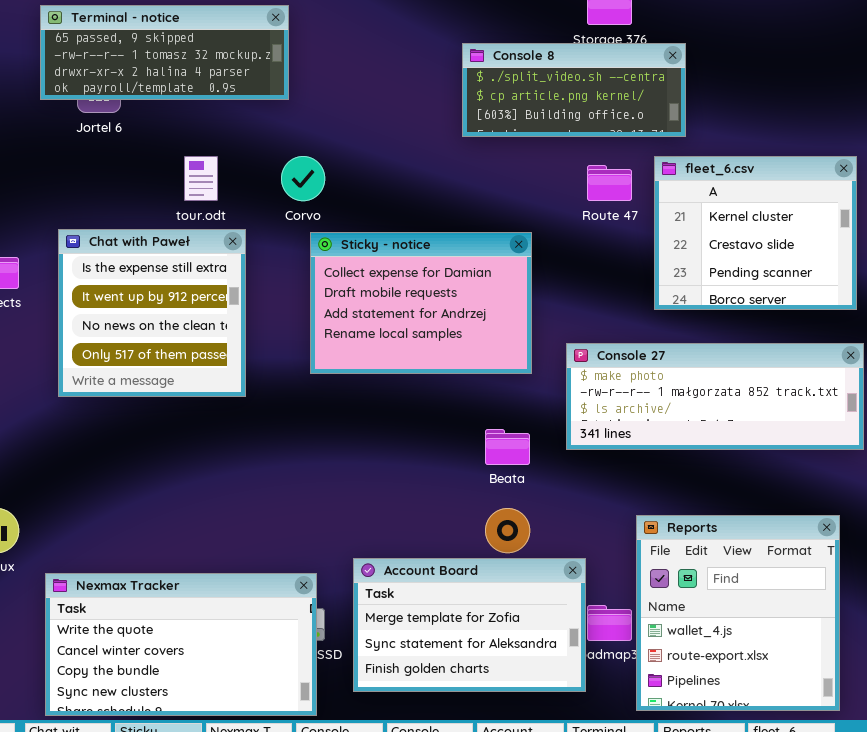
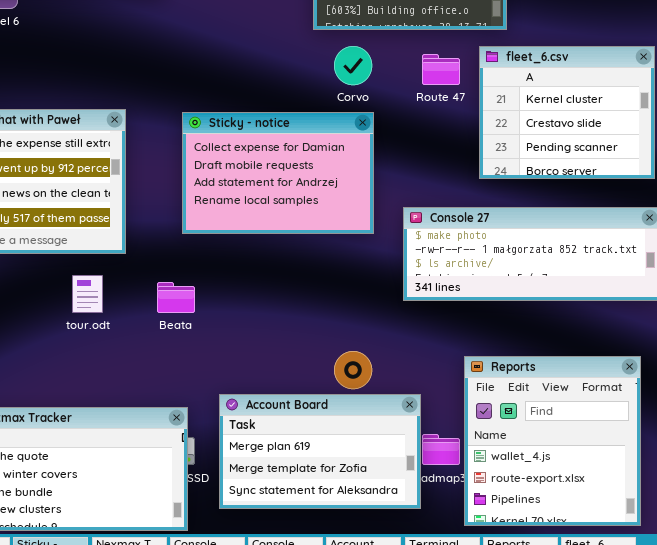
tour.odt: [184,156,218,201] -> [72,275,103,313], moved
Corvo: [281,156,325,201] -> [334,46,372,85], moved
Beata: [485,429,530,465] -> [157,282,195,313], moved
Account Board: [353,558,586,692] -> [219,394,421,509], scrolled up 1 row

